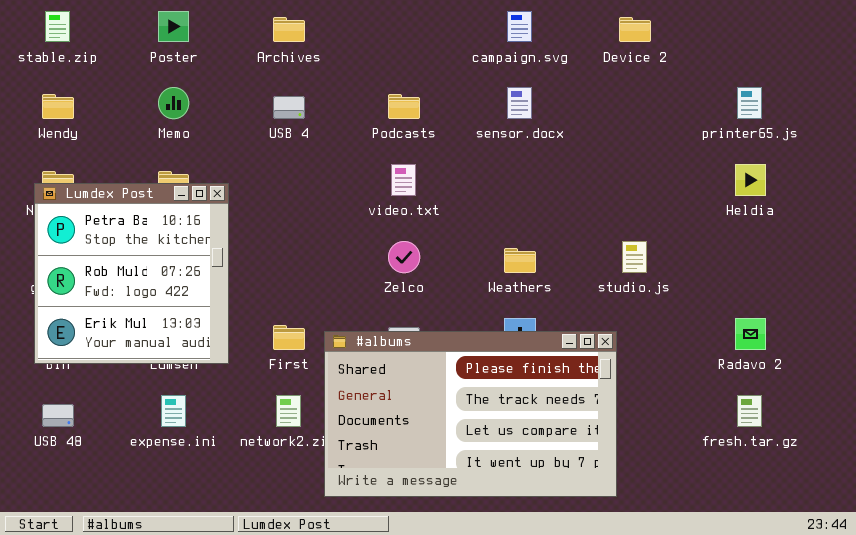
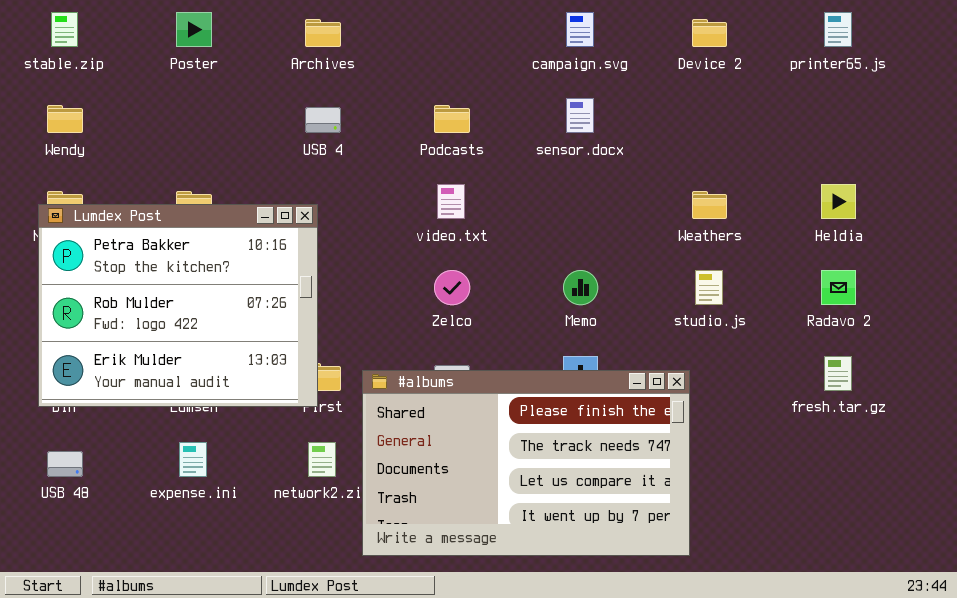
Memo: [158,87,189,119] -> [563,270,598,305], moved
printer65.js: [737,87,762,119] -> [824,12,852,47], moved
Lumdex Post: [34,183,229,364] -> [38,204,318,407], resized
Weathers: [504,248,536,273] -> [692,191,727,219], moved
Radavo 2: [735,318,766,350] -> [821,270,856,305], moved
fresh.tar.gz: [737,395,762,427] -> [824,356,852,391], moved

